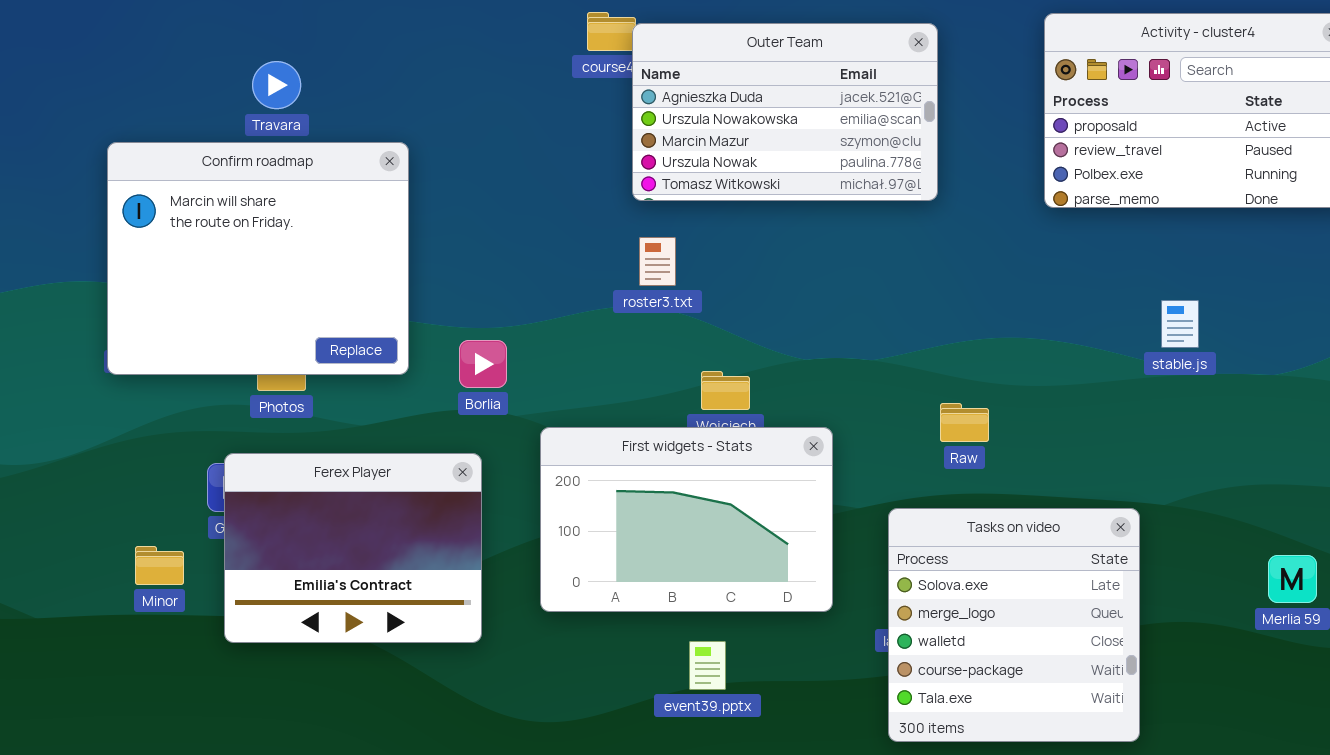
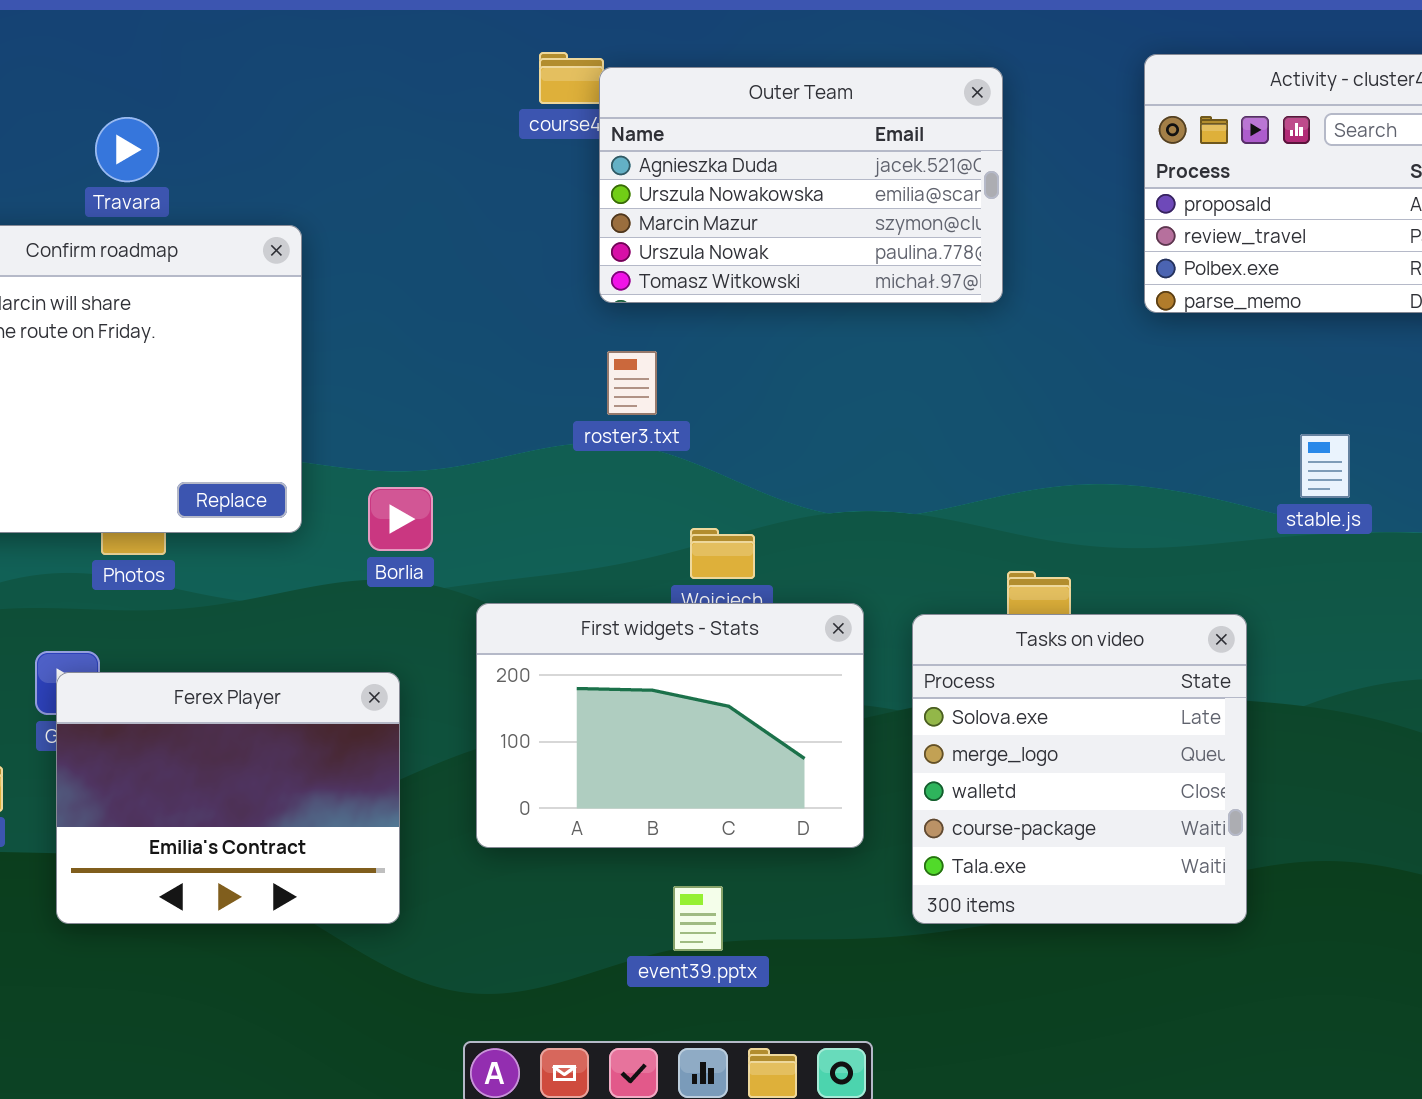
Ferex Player: [224,453,482,643] -> [56,672,400,924], moved
Tasks on video: [888,508,1140,742] -> [912,614,1247,924], moved

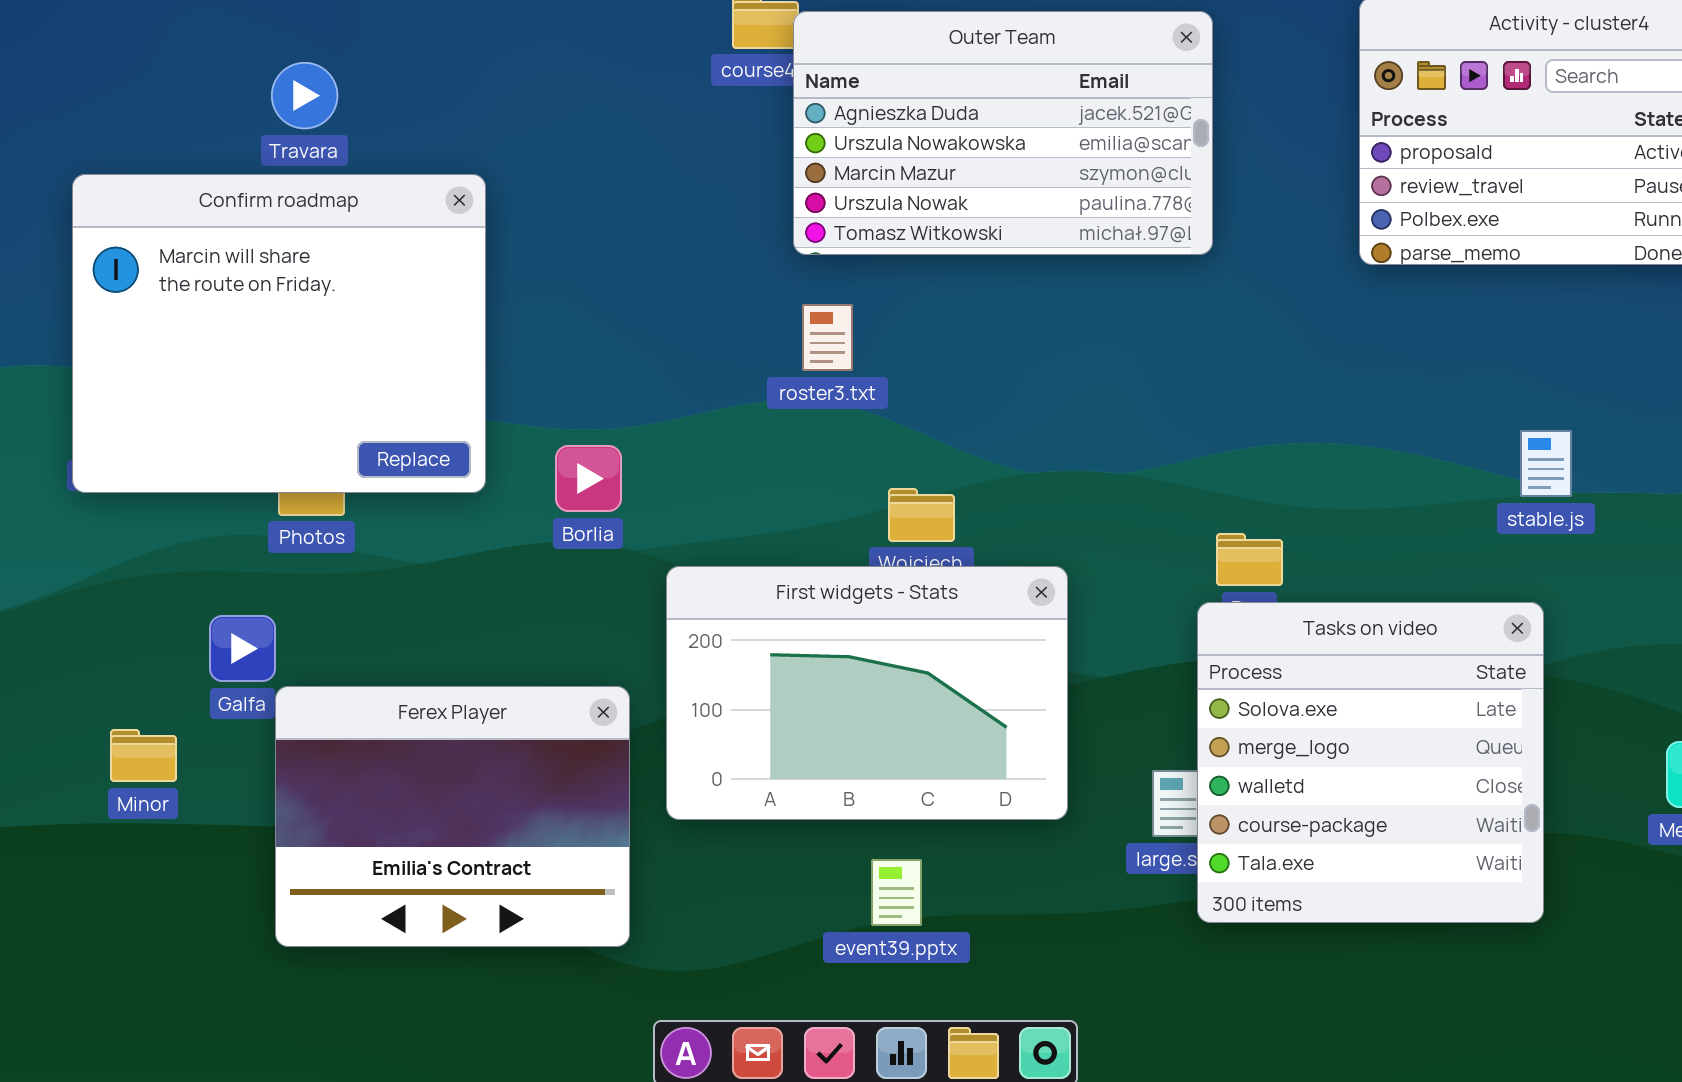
stable.js: [1300,434,1350,498] -> [1520,430,1572,497], moved
Tasks on video: [912,614,1247,924] -> [1197,602,1544,923], moved
Ferex Player: [56,672,400,924] -> [275,686,630,947], moved

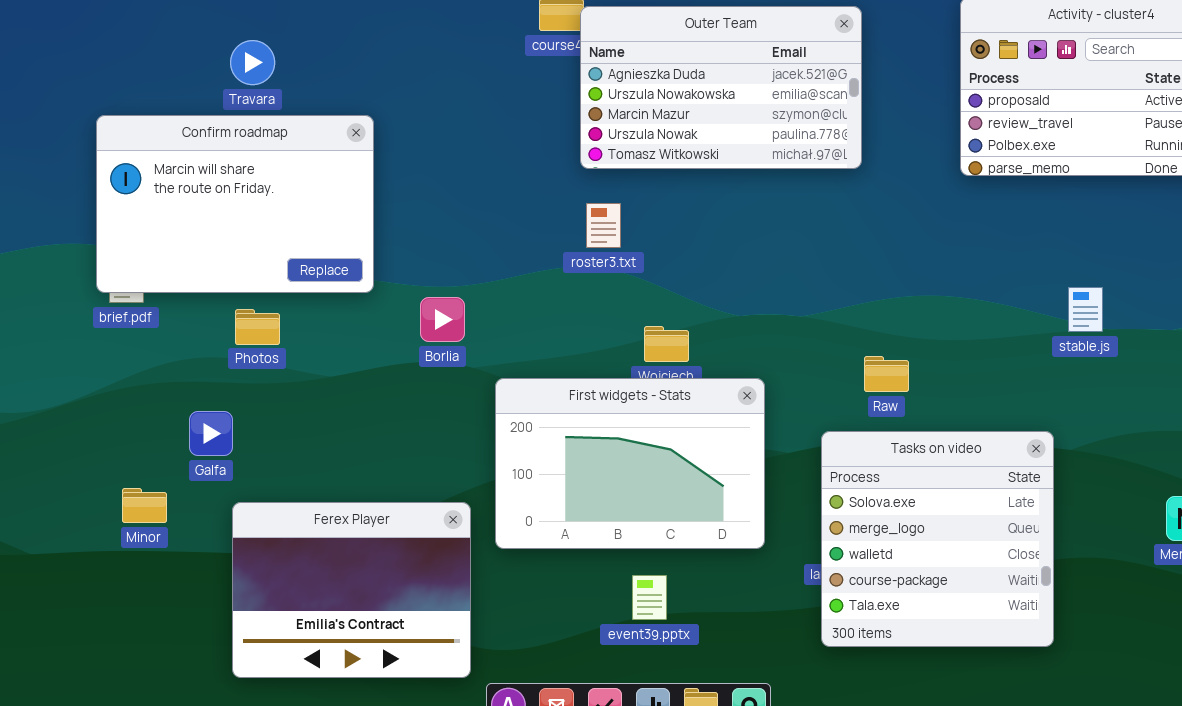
Confirm roadmap: [72,174,486,493] -> [96,115,374,293], resized
Tasks on video: [1197,602,1544,923] -> [821,431,1054,647], moved
Ferex Player: [275,686,630,947] -> [232,502,471,678], moved

